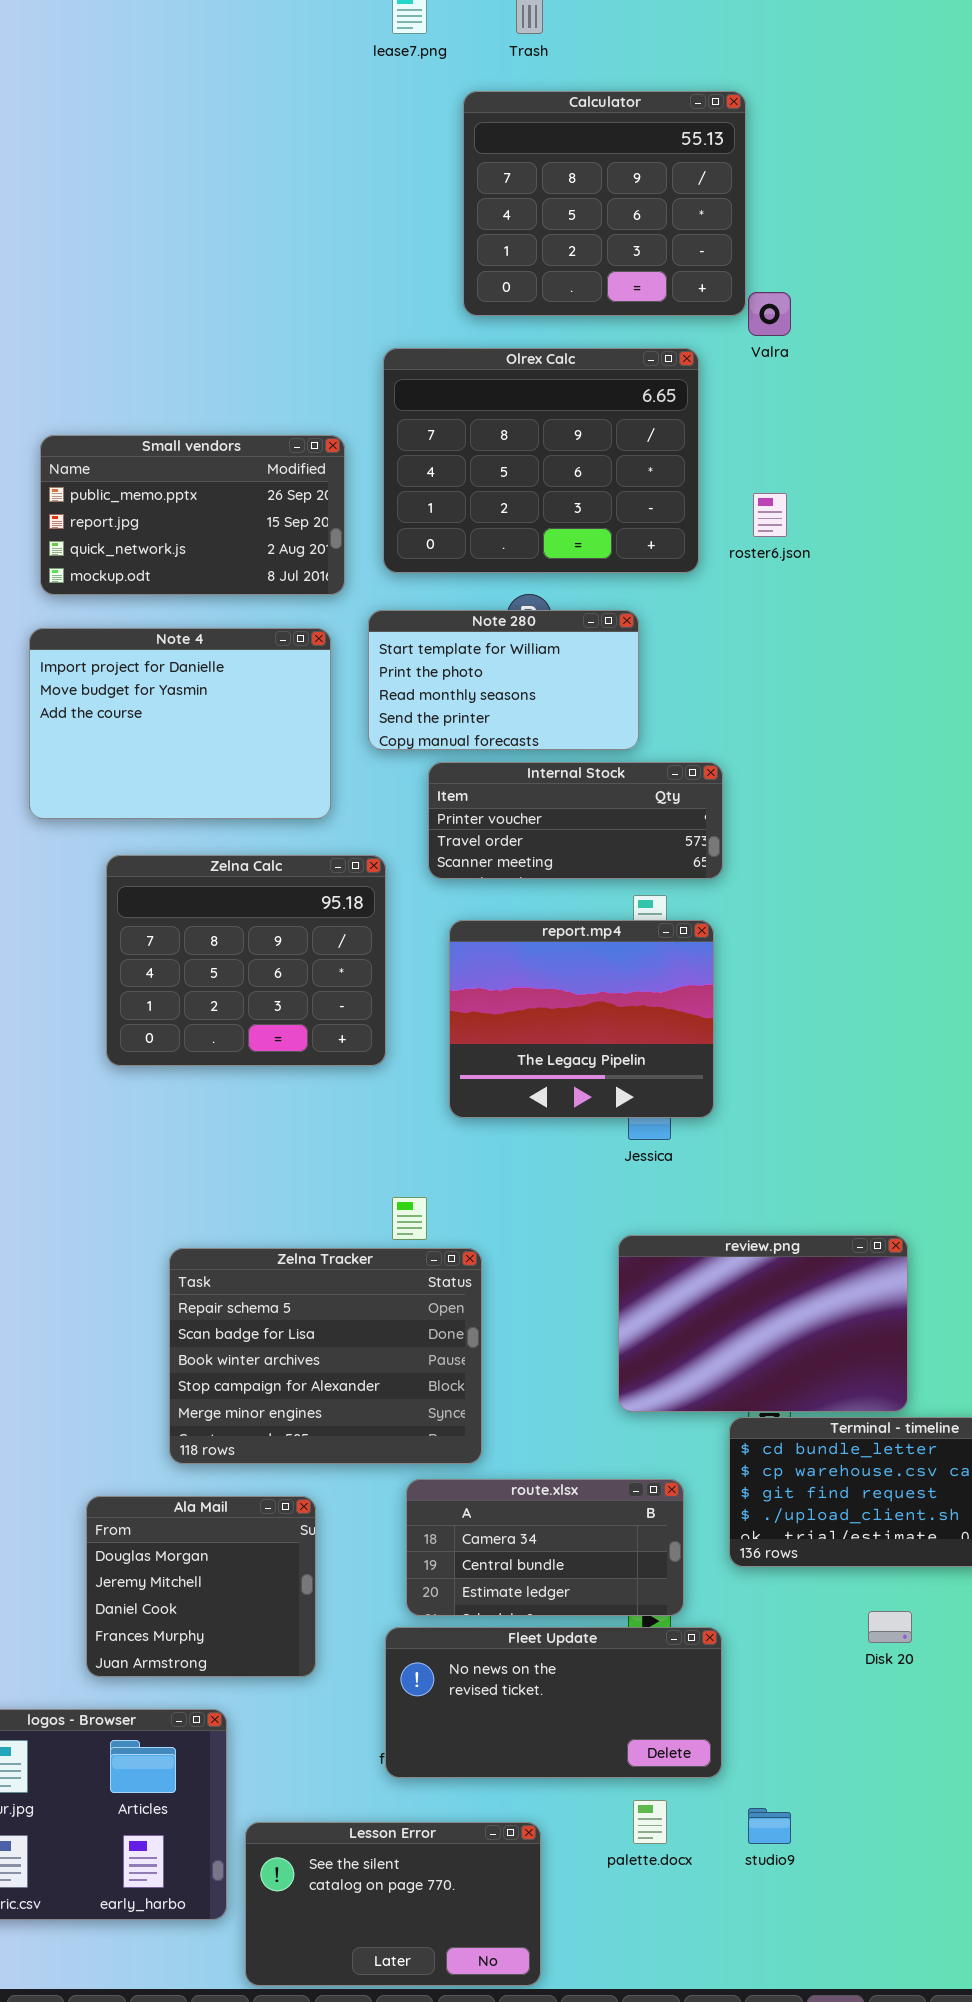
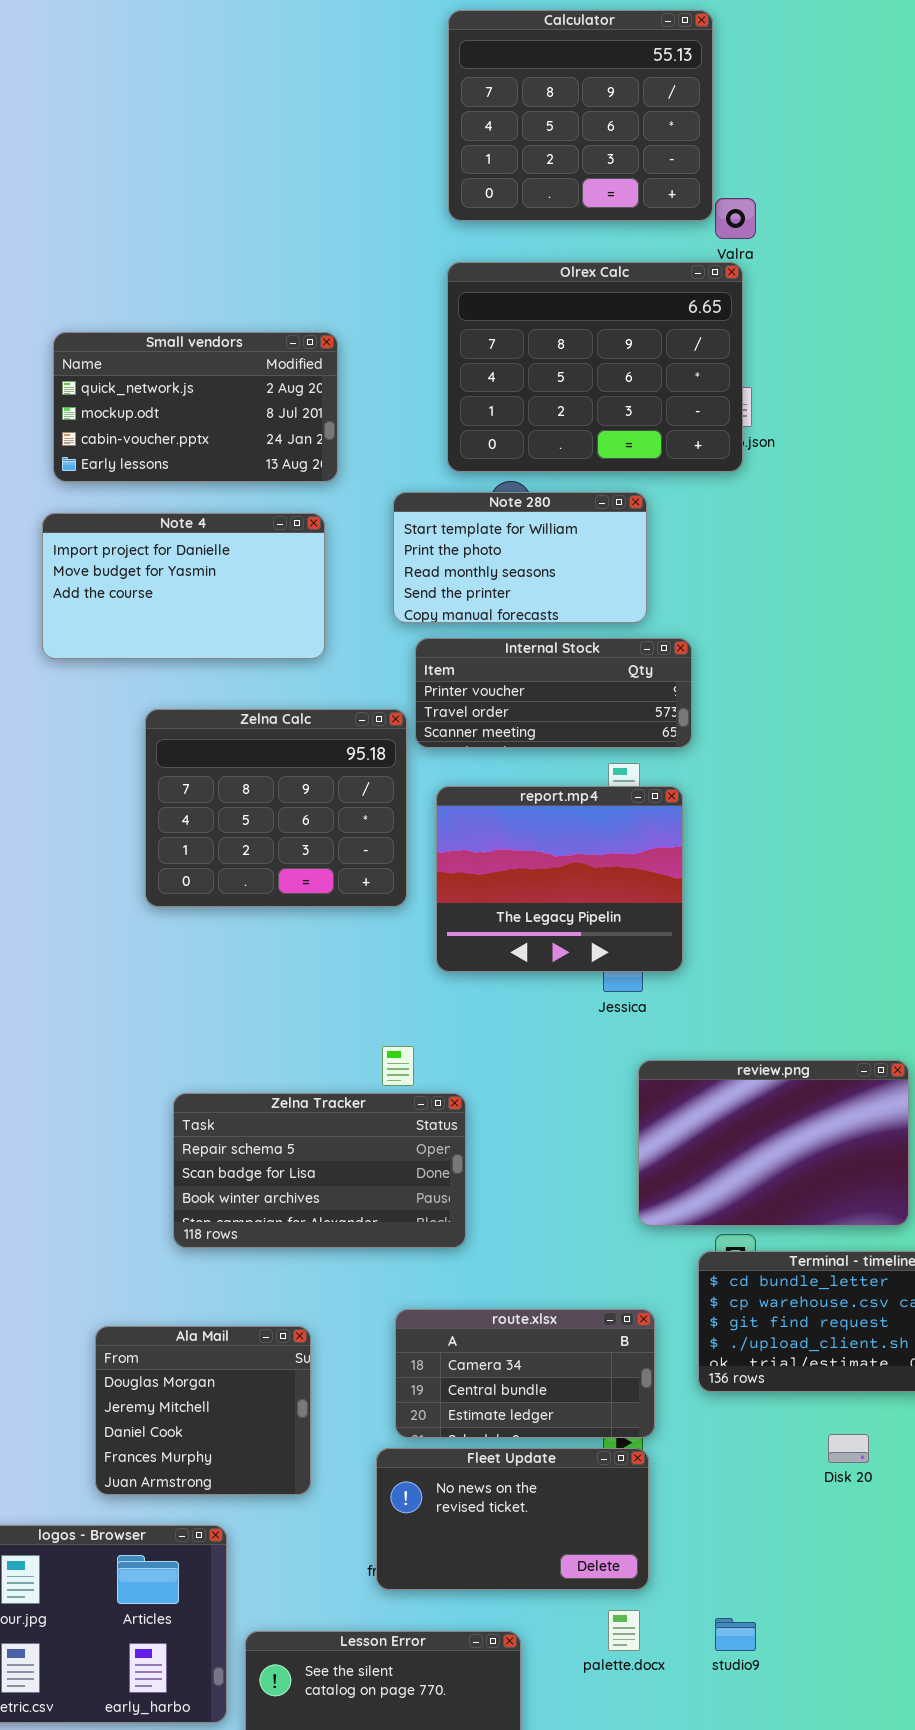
Olrex Calc: [383,348,699,573] -> [447,262,743,472], moved
Small vendors: [40,435,345,595] -> [53,332,338,482], scrolled down 2 rows
Note 280: [368,610,639,750] -> [393,492,647,623], moved
Note 4: [29,628,331,819] -> [42,513,325,659], resized
Zelna Calc: [106,855,386,1066] -> [145,709,407,907], moved
review.png: [618,1235,908,1412] -> [638,1060,909,1226], moved
Zelna Tracker: [169,1248,482,1464] -> [173,1093,466,1248], resized
Fleet Update: [385,1627,722,1778] -> [376,1448,649,1590], resized

